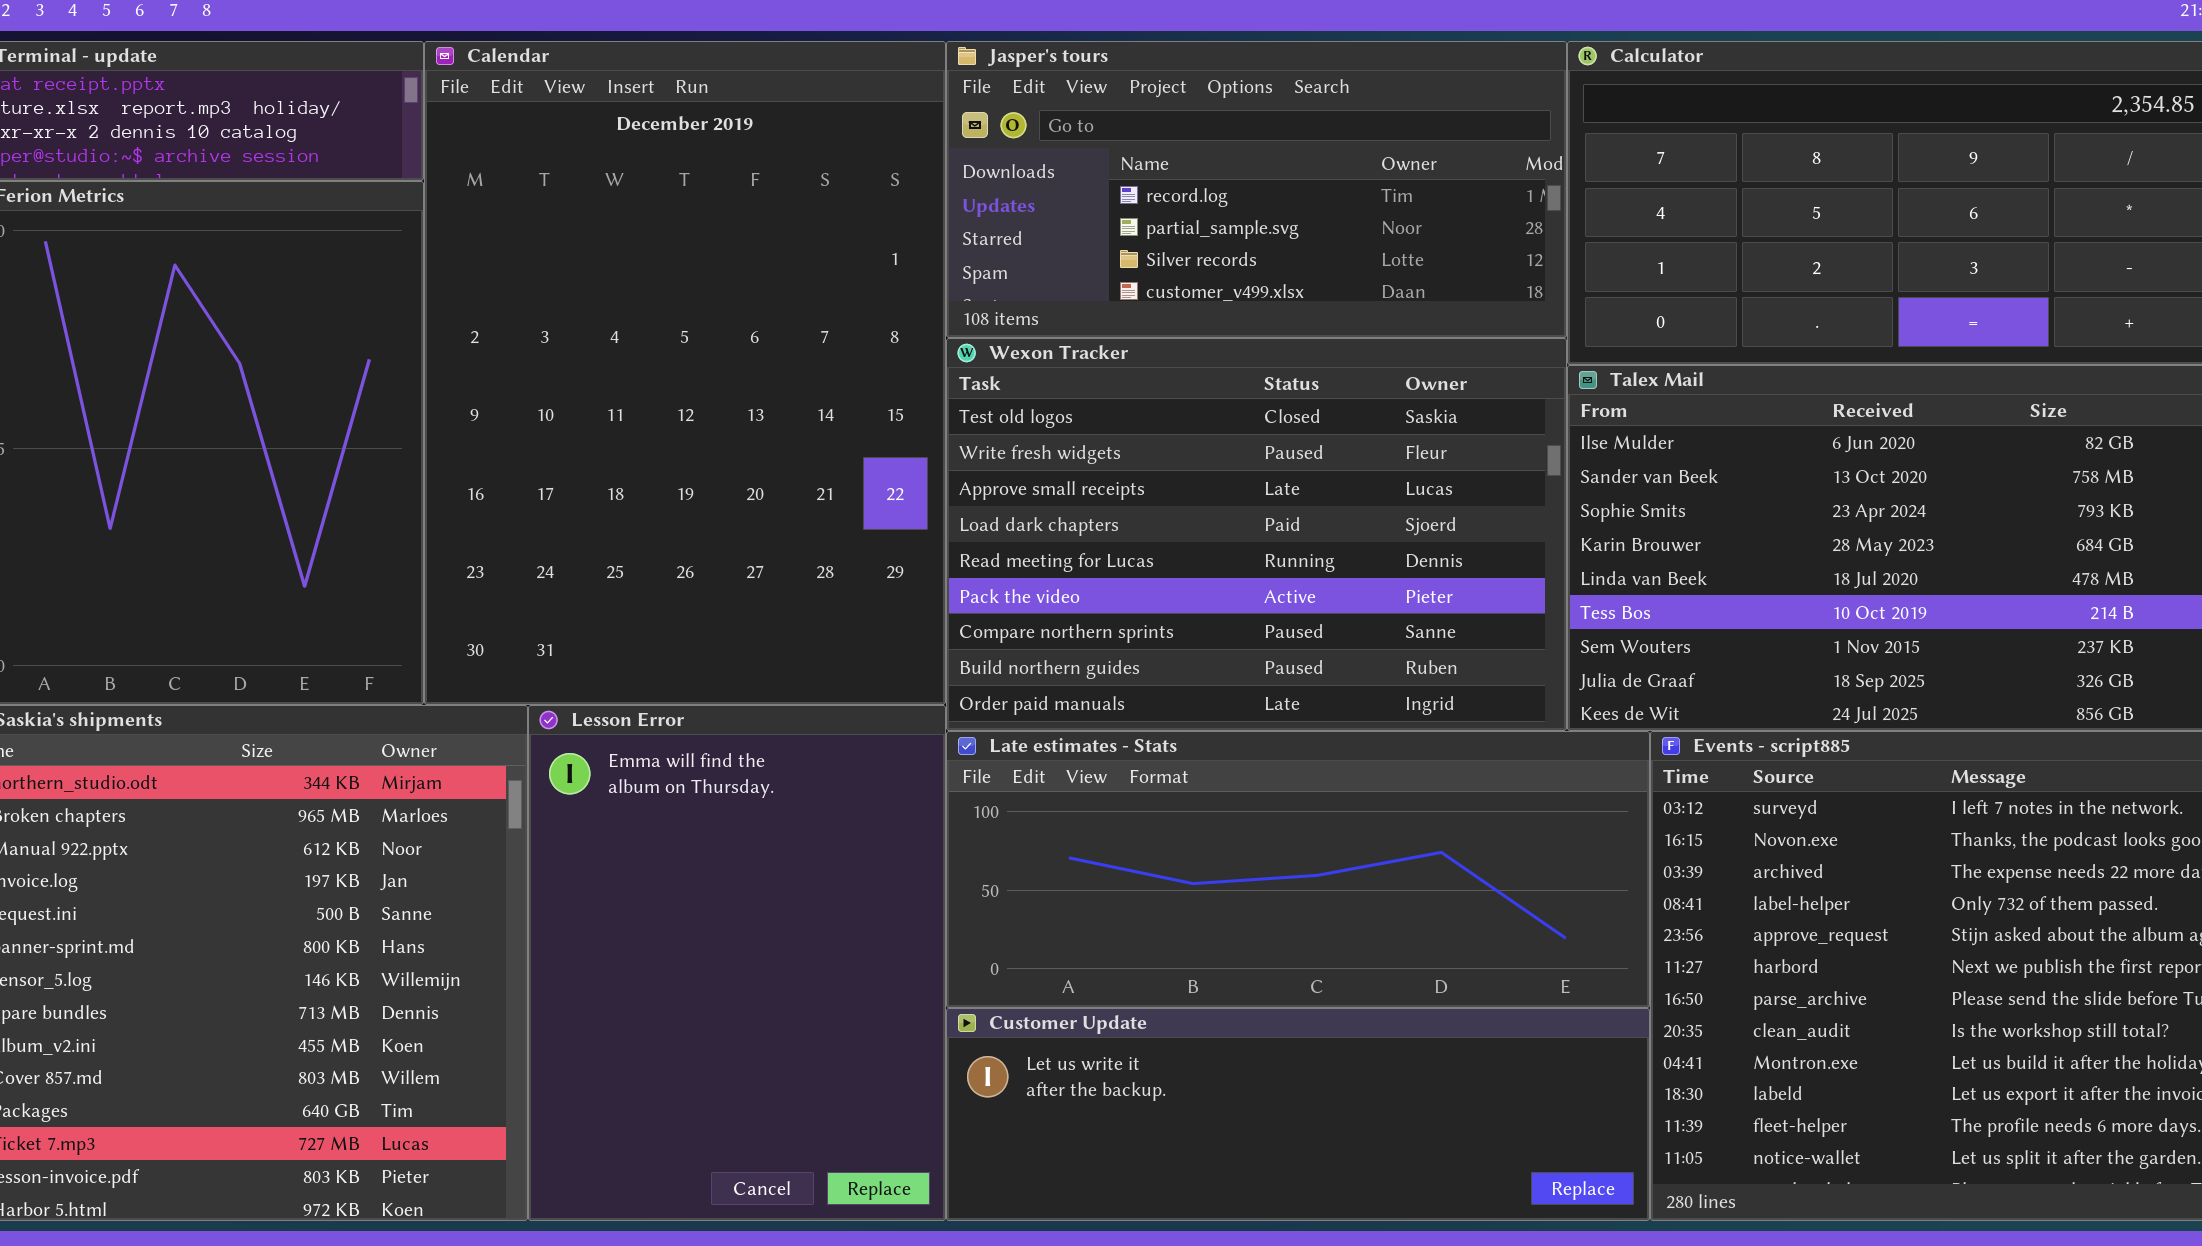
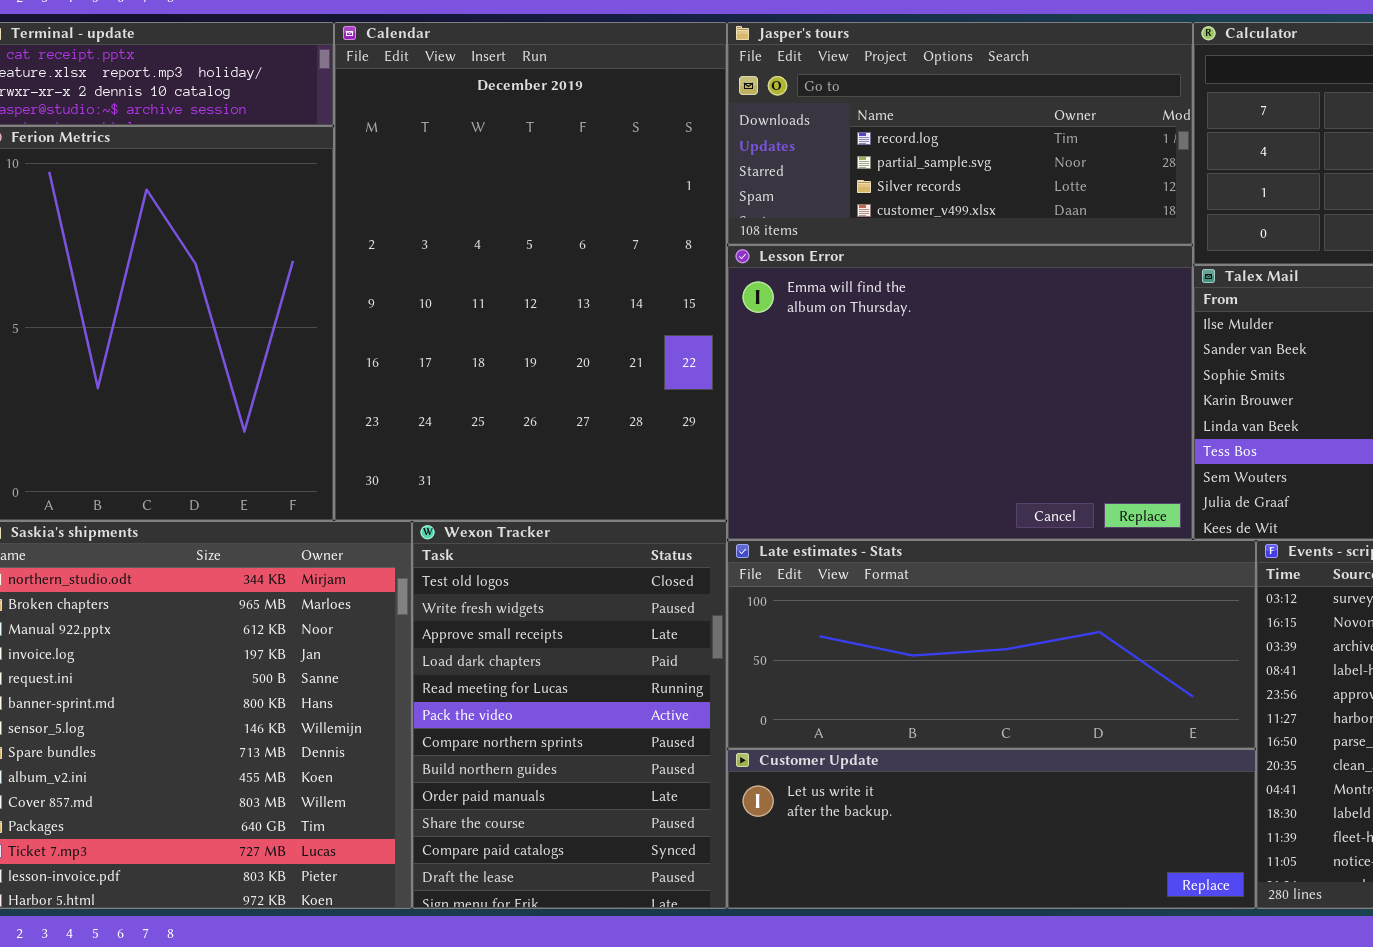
Wexon Tracker: [946,338,1567,731] -> [412,521,727,909], moved, resized
Lesson Error: [528,705,946,1221] -> [727,245,1193,540], moved, resized

